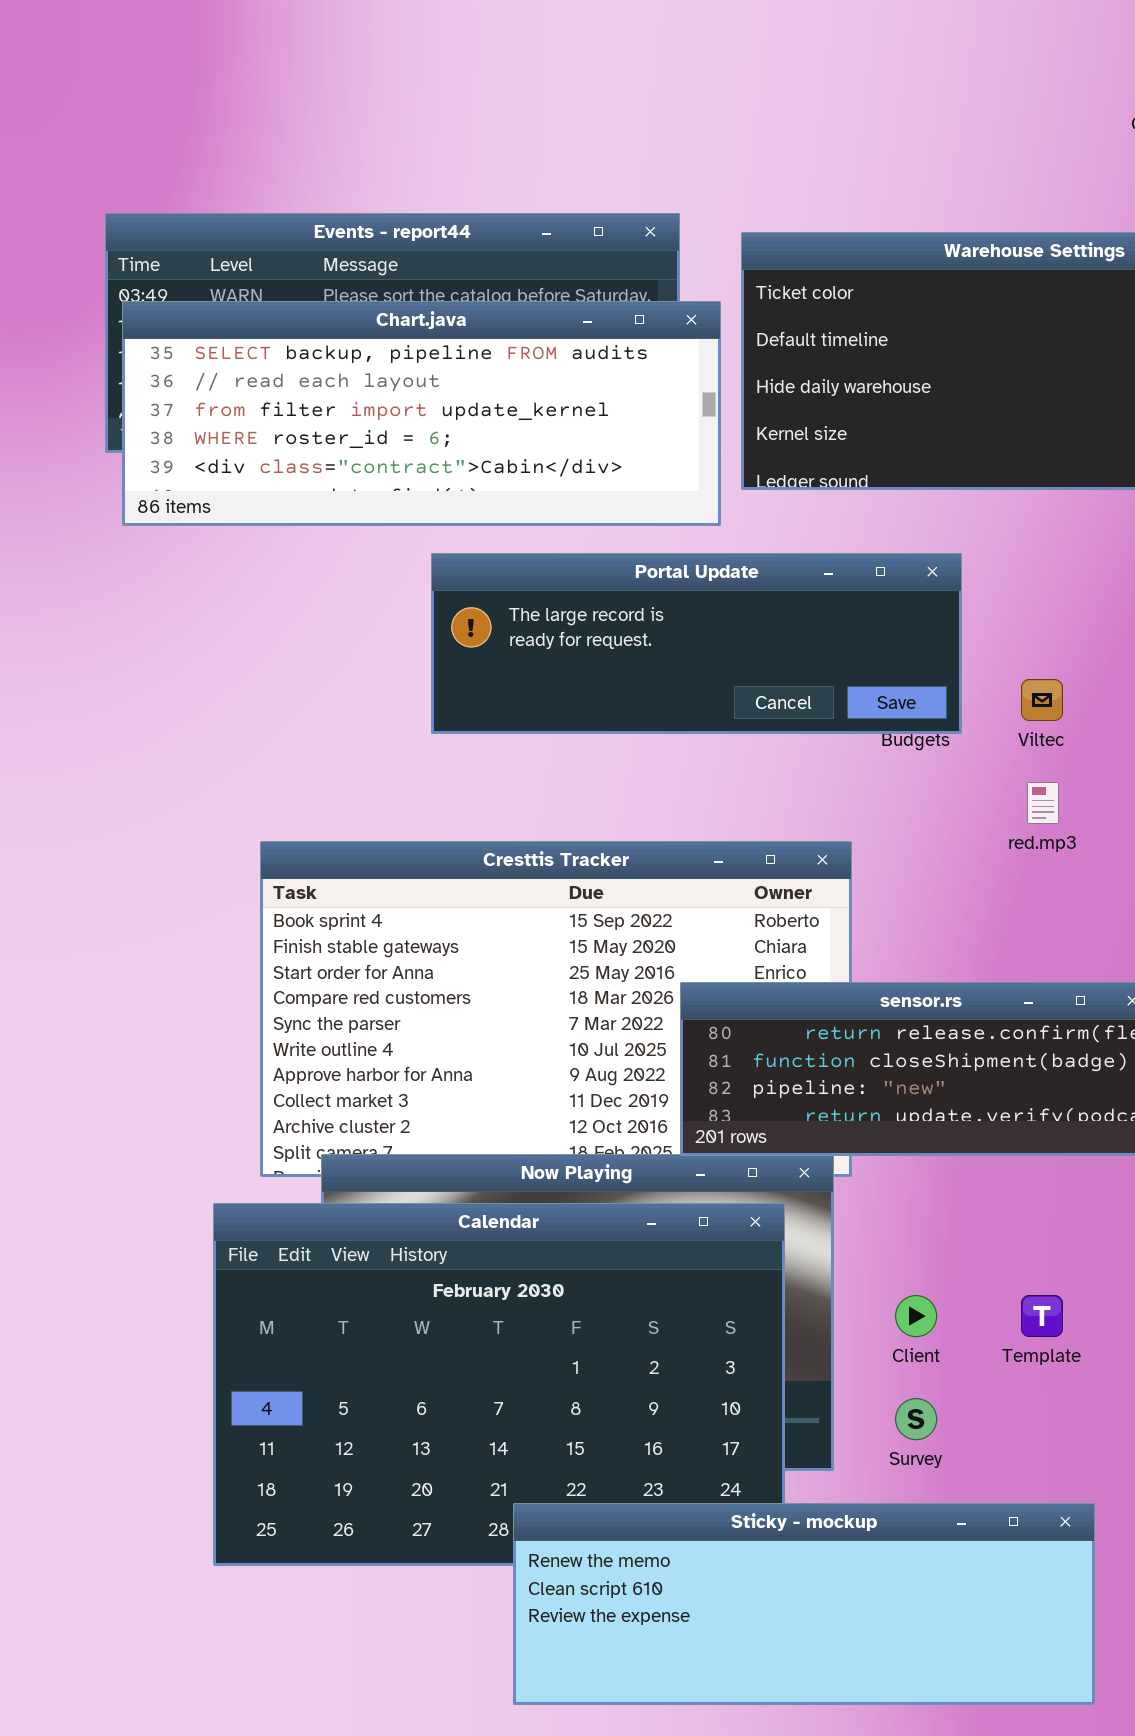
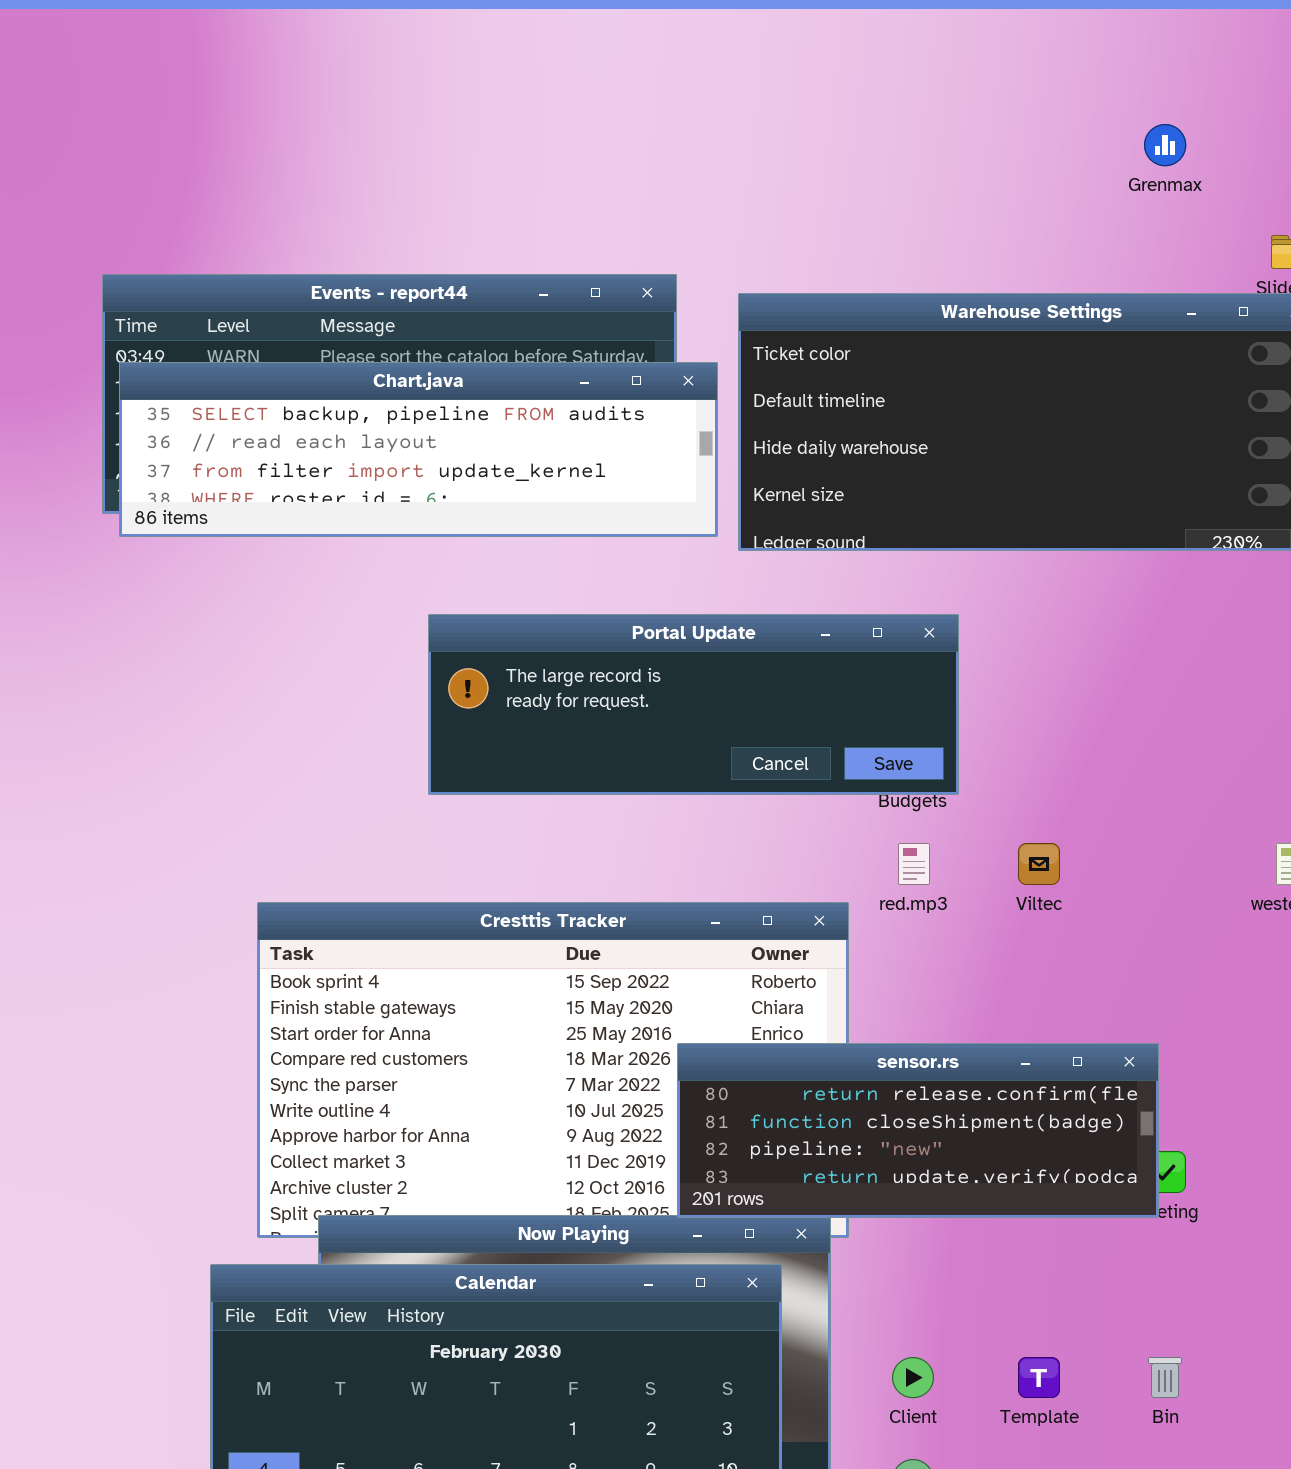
Chart.java: [122,301,721,526] -> [119,362,718,537], resized
Viltec: [1021,679,1063,721] -> [1018,843,1060,885], moved
red.mp3: [1027,782,1059,824] -> [898,843,930,885], moved

